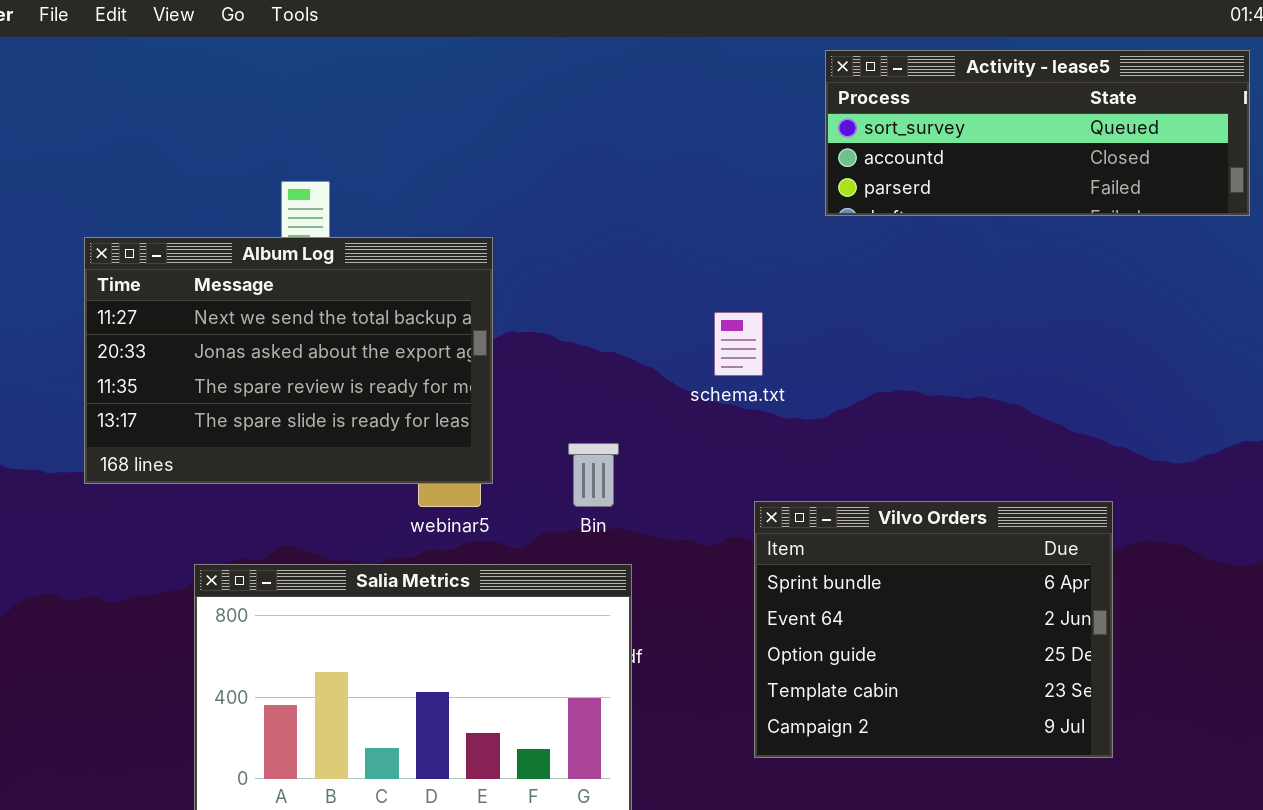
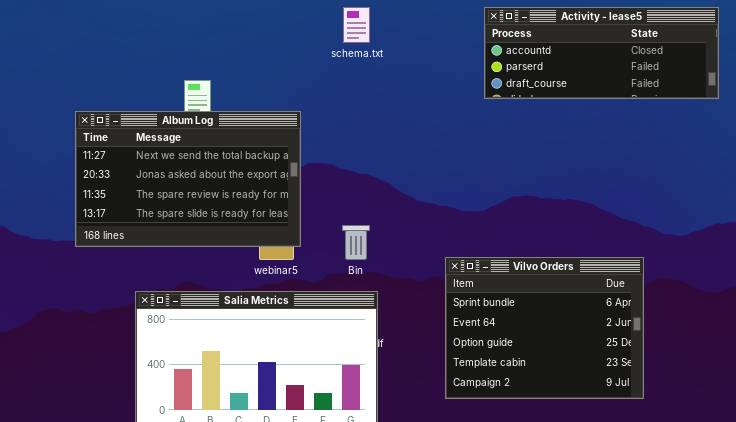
Activity - lease5: [825,50,1250,216] -> [484,7,719,99], scrolled down 1 row
schema.txt: [714,312,763,376] -> [343,7,370,43], moved

